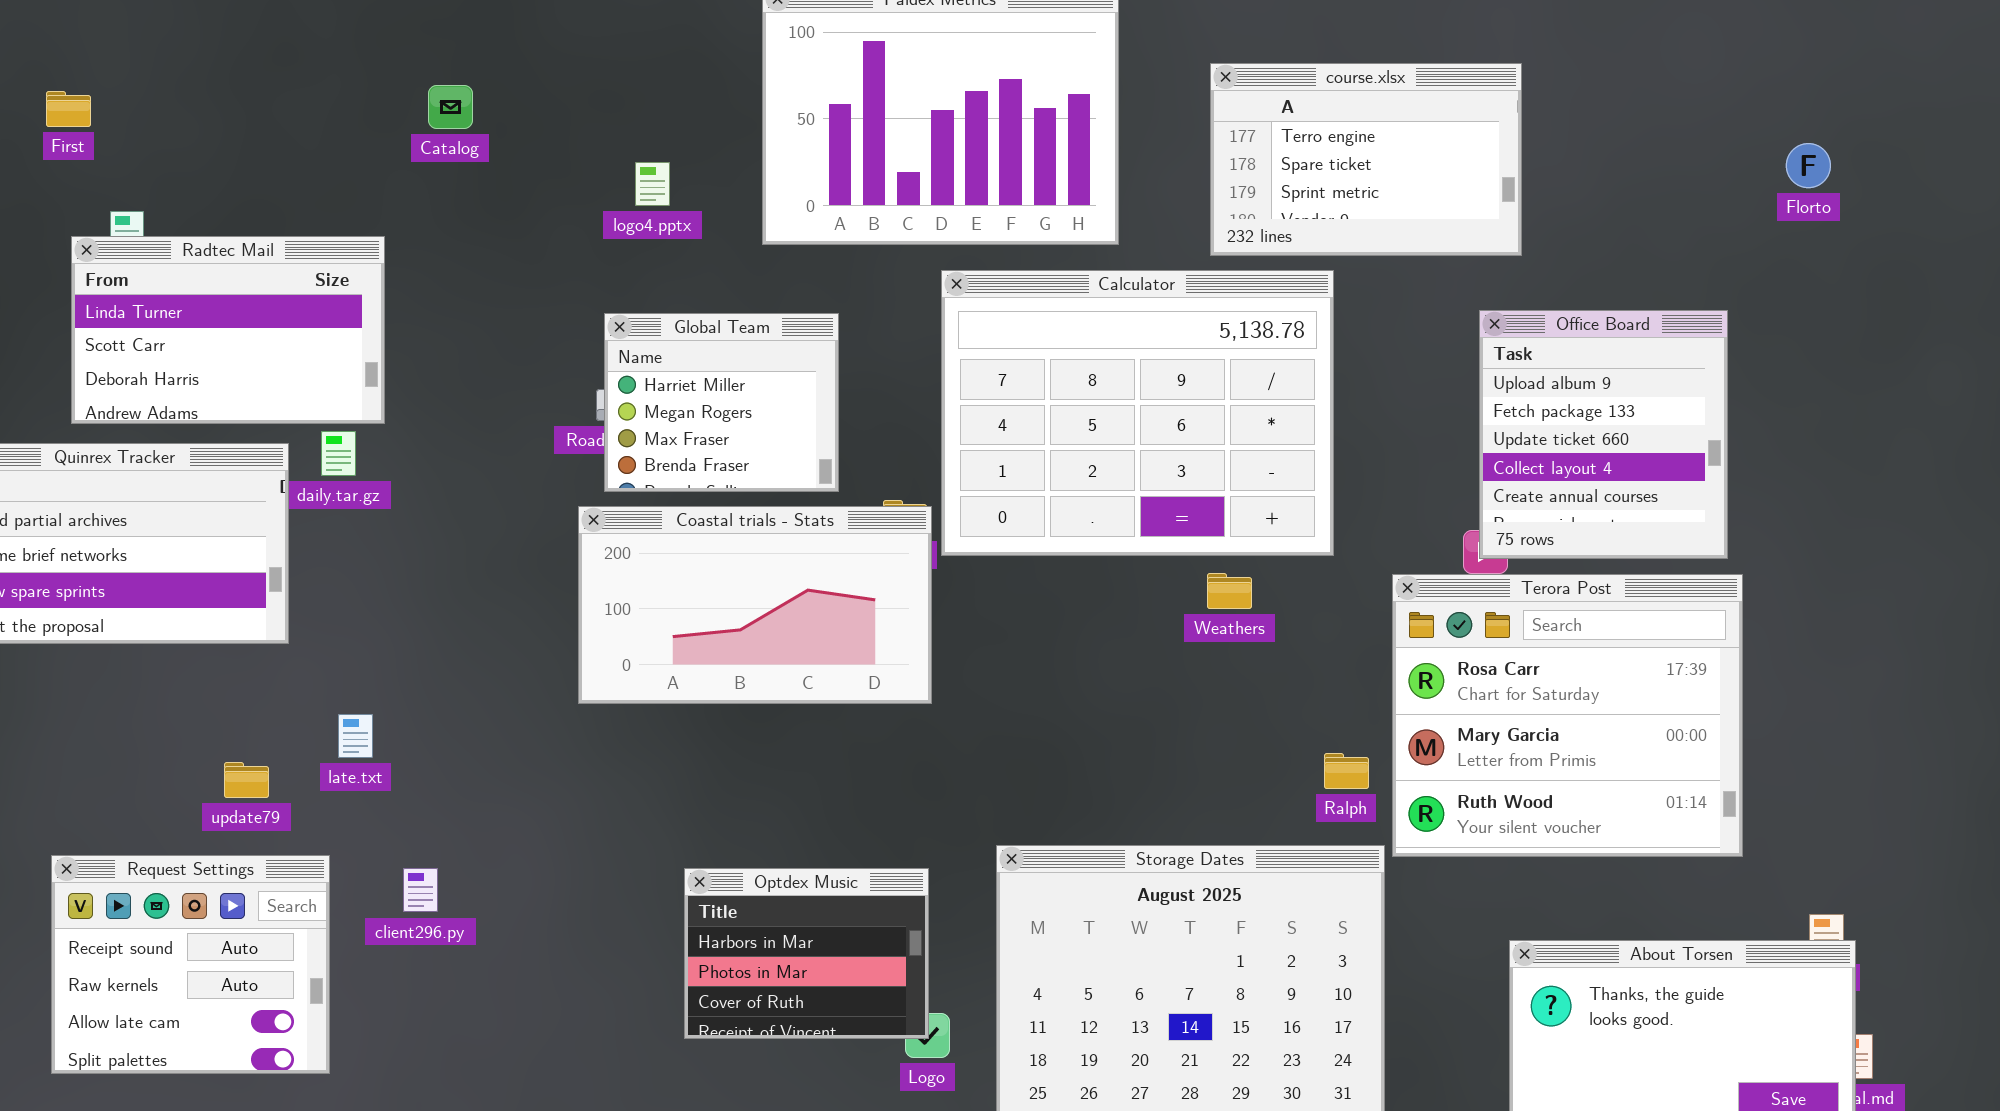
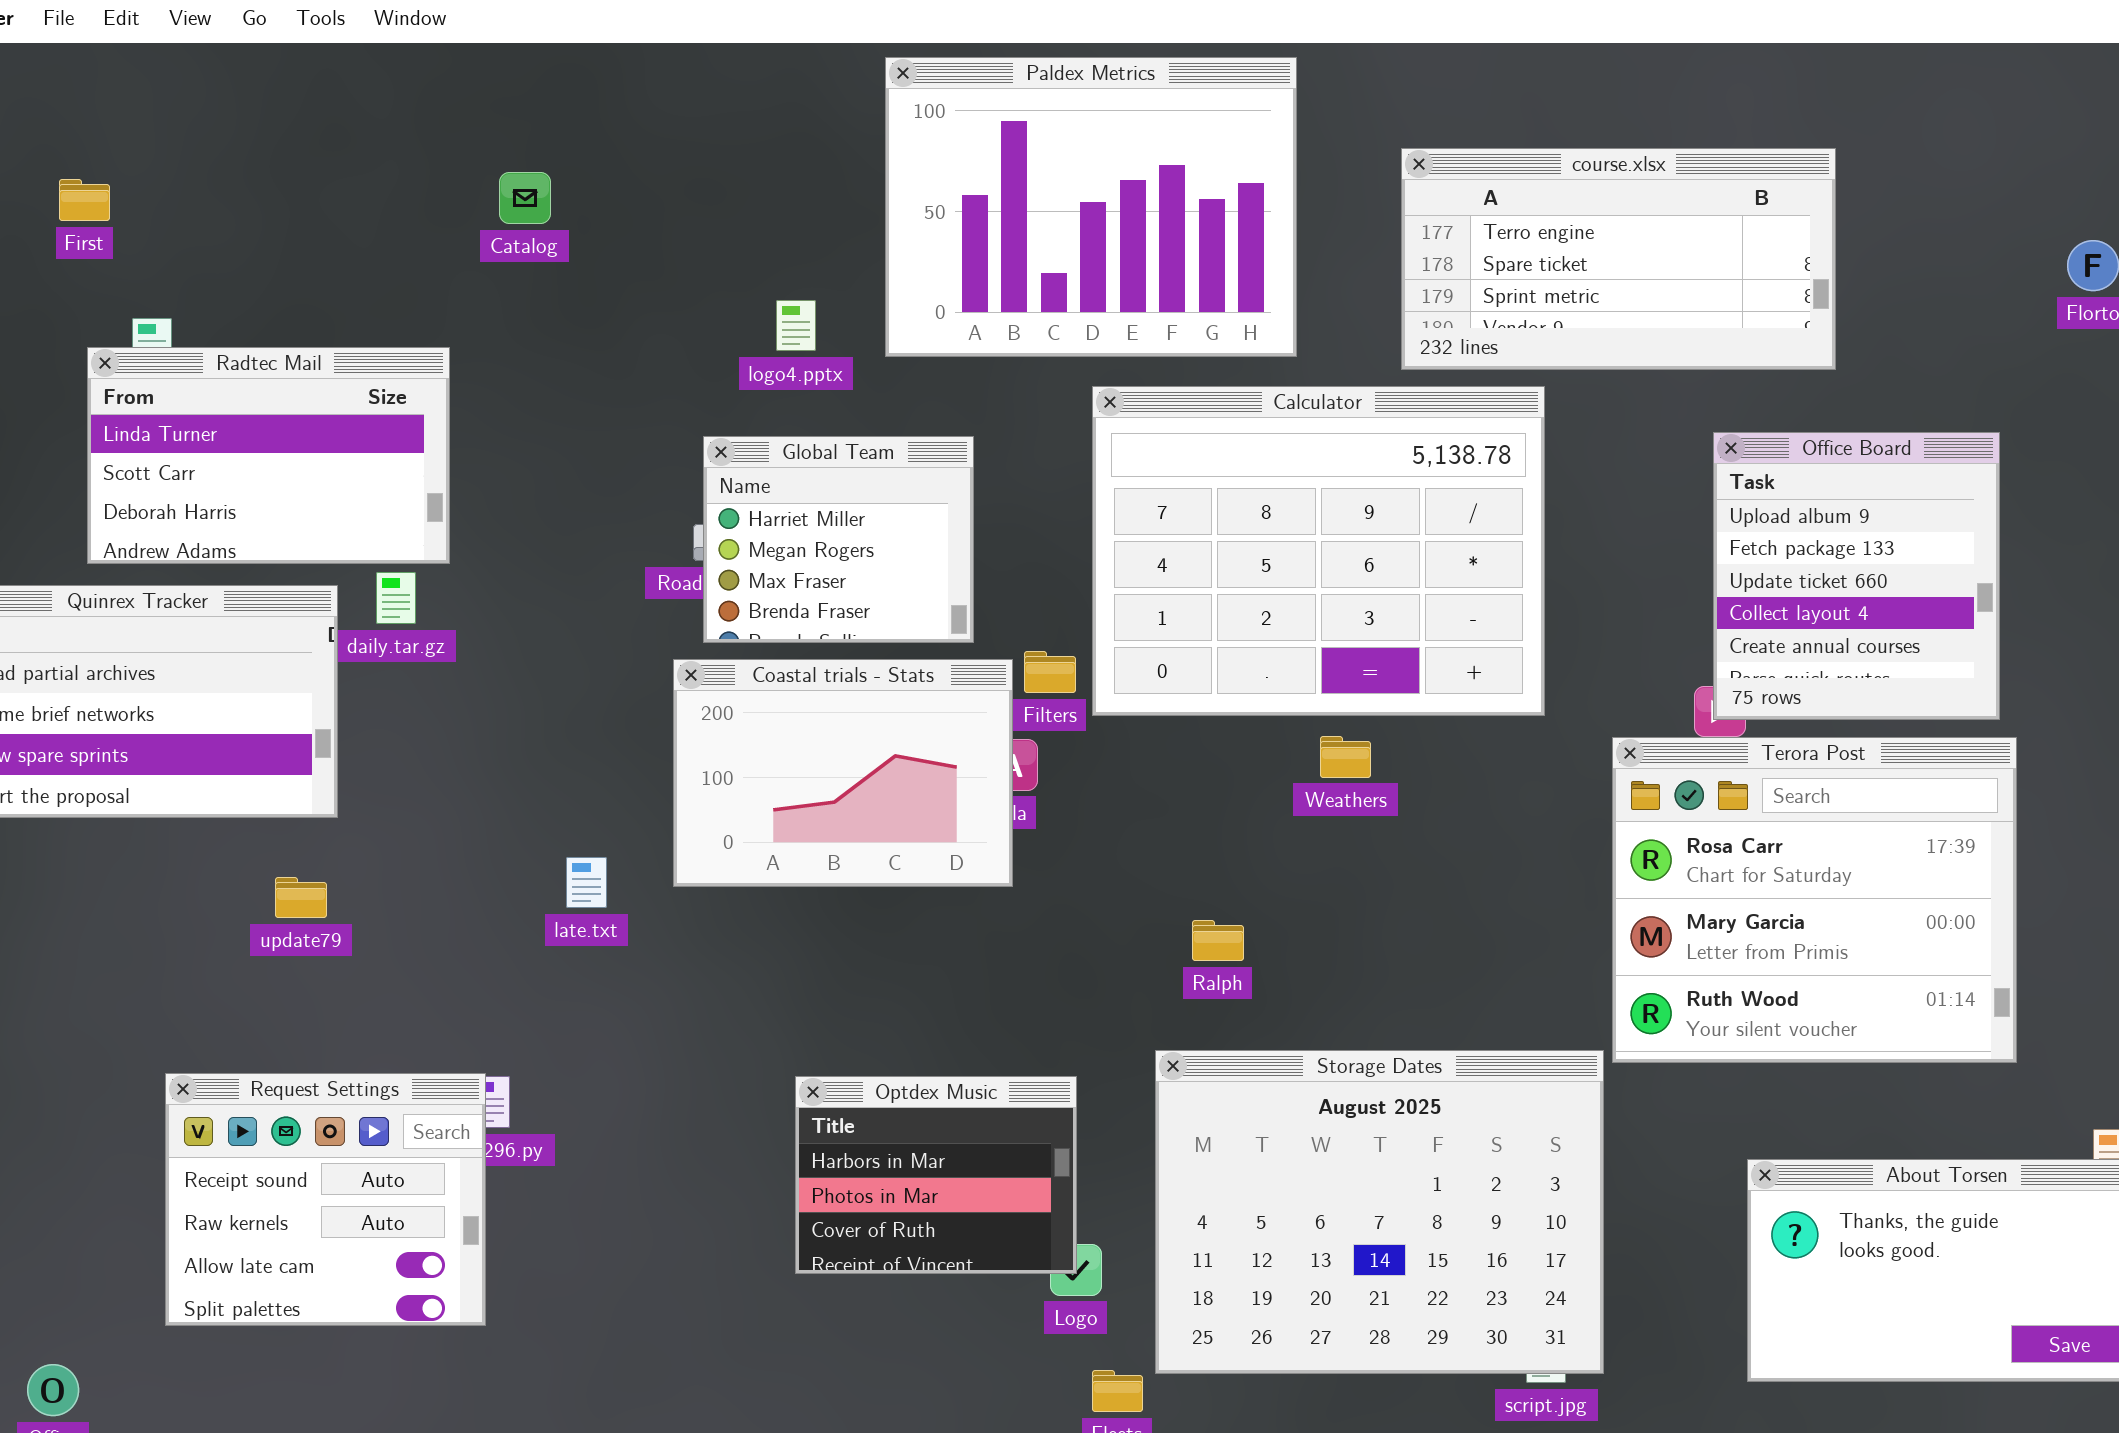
course.xlsx: [1210,63,1522,256] -> [1401,148,1836,370], resized
logo4.pptx: [635,162,670,206] -> [776,300,816,351], moved
Coastal trials - Stats: [578,506,932,704] -> [673,659,1013,887], resized
Weathers: [1207,573,1252,609] -> [1320,736,1371,778], moved
late.txt: [338,714,373,758] -> [566,857,607,908], moved
Ralph: [1324,753,1369,789] -> [1192,920,1244,961], moved
update79: [224,762,269,798] -> [275,877,327,918], moved
Request Settings: [51,855,330,1074] -> [165,1073,486,1326], moved

